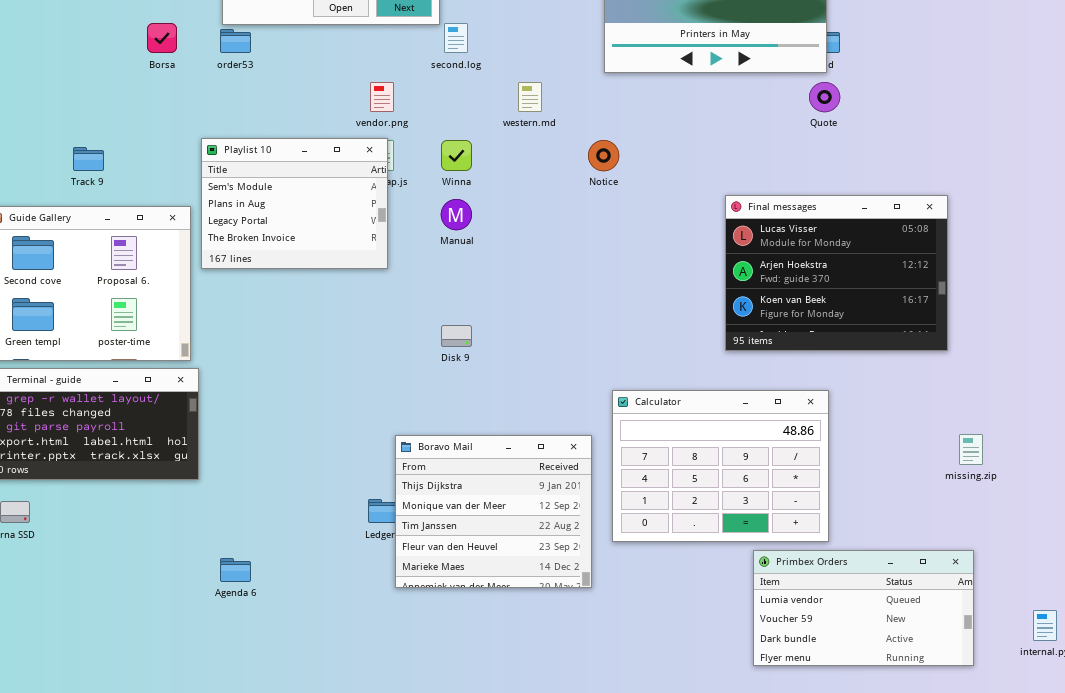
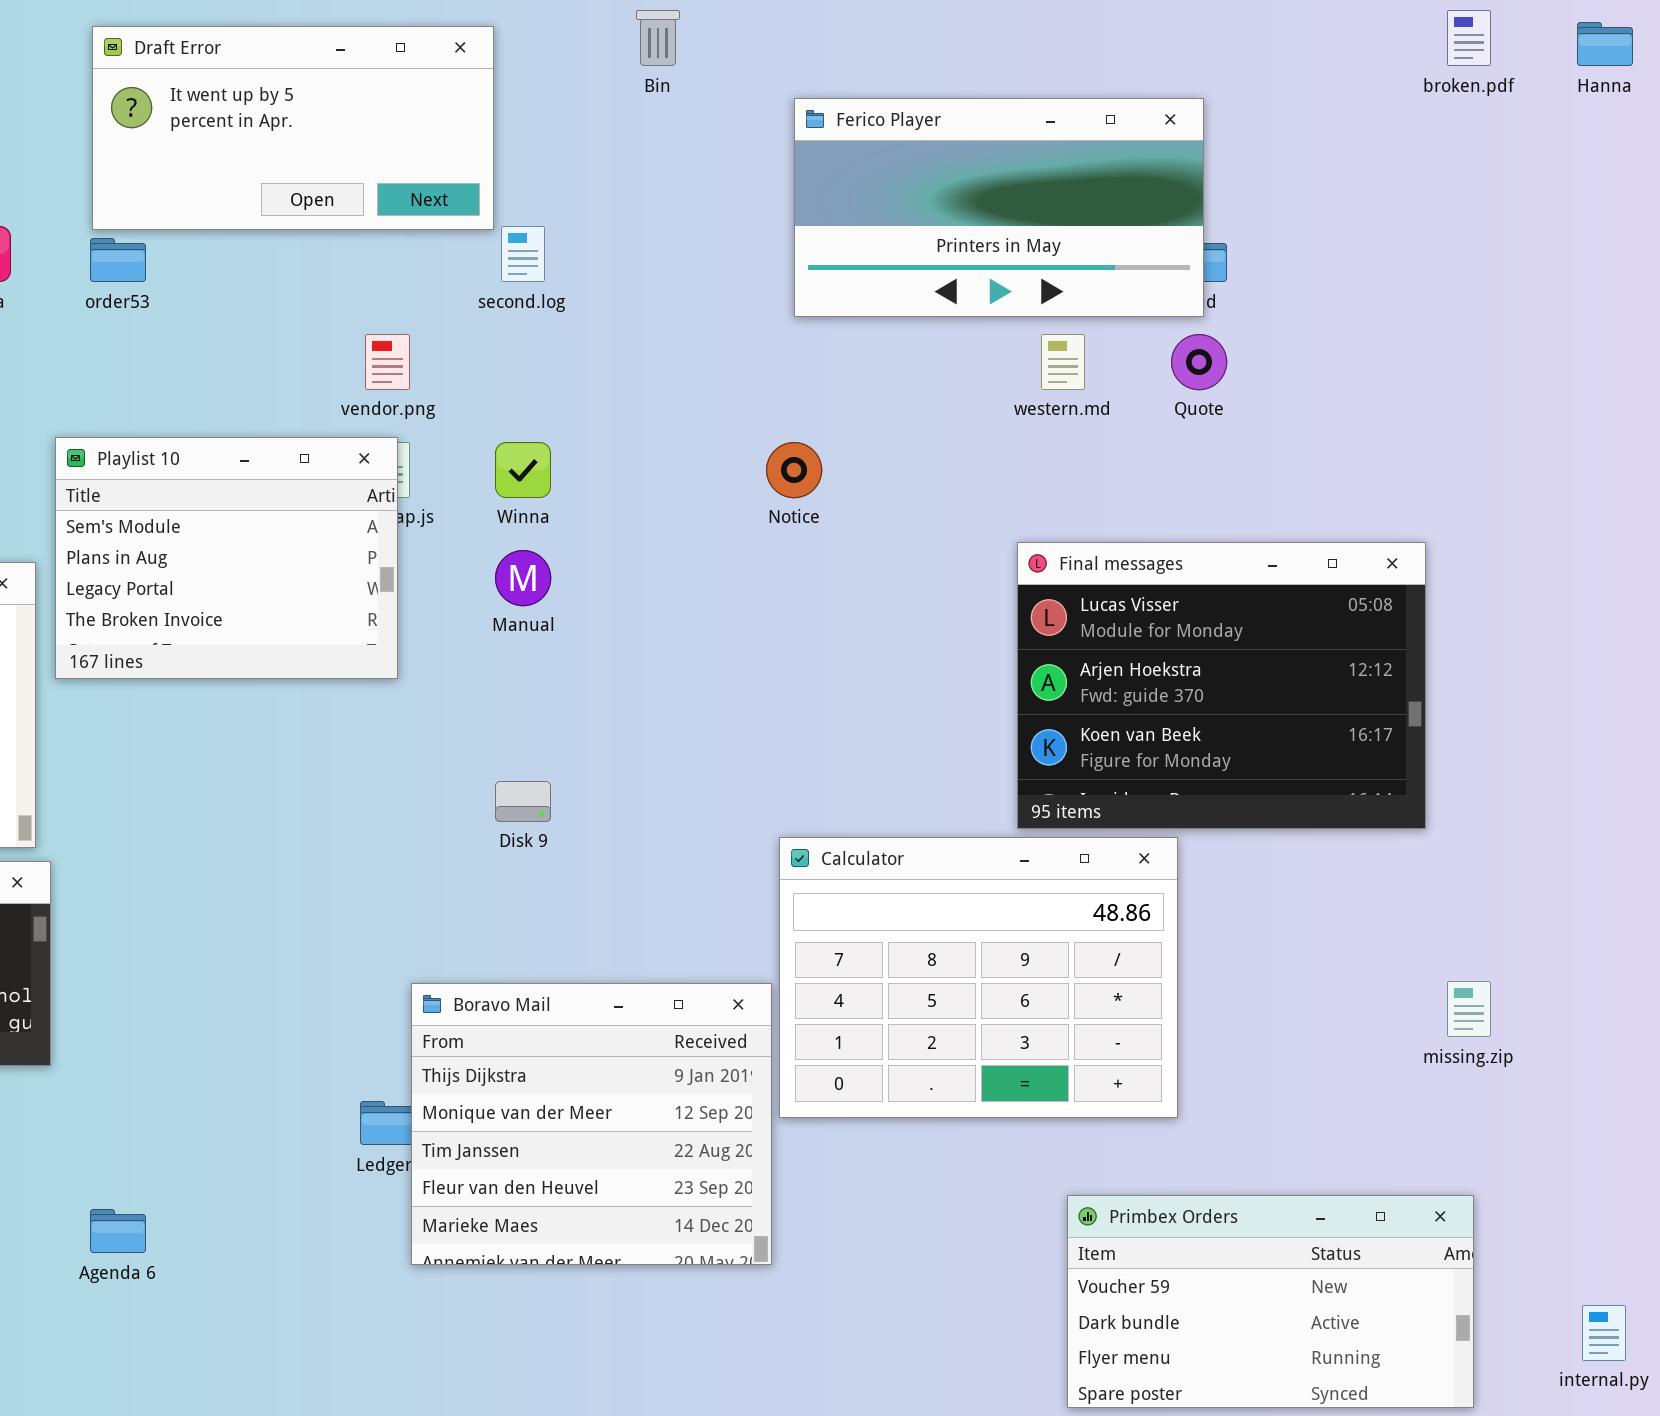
western.md: [518,82,542,112] -> [1041,334,1085,390], moved
Calculator: [612,390,829,542] -> [779,837,1178,1118], moved
Primbex Orders: [753,550,974,666] -> [1067,1195,1474,1408], scrolled down 1 row

